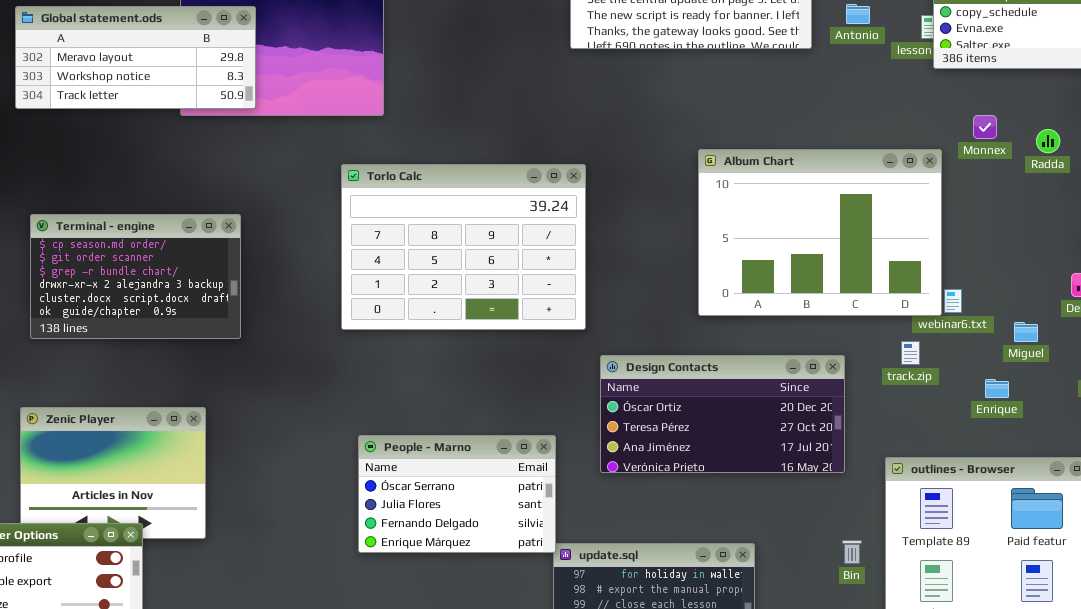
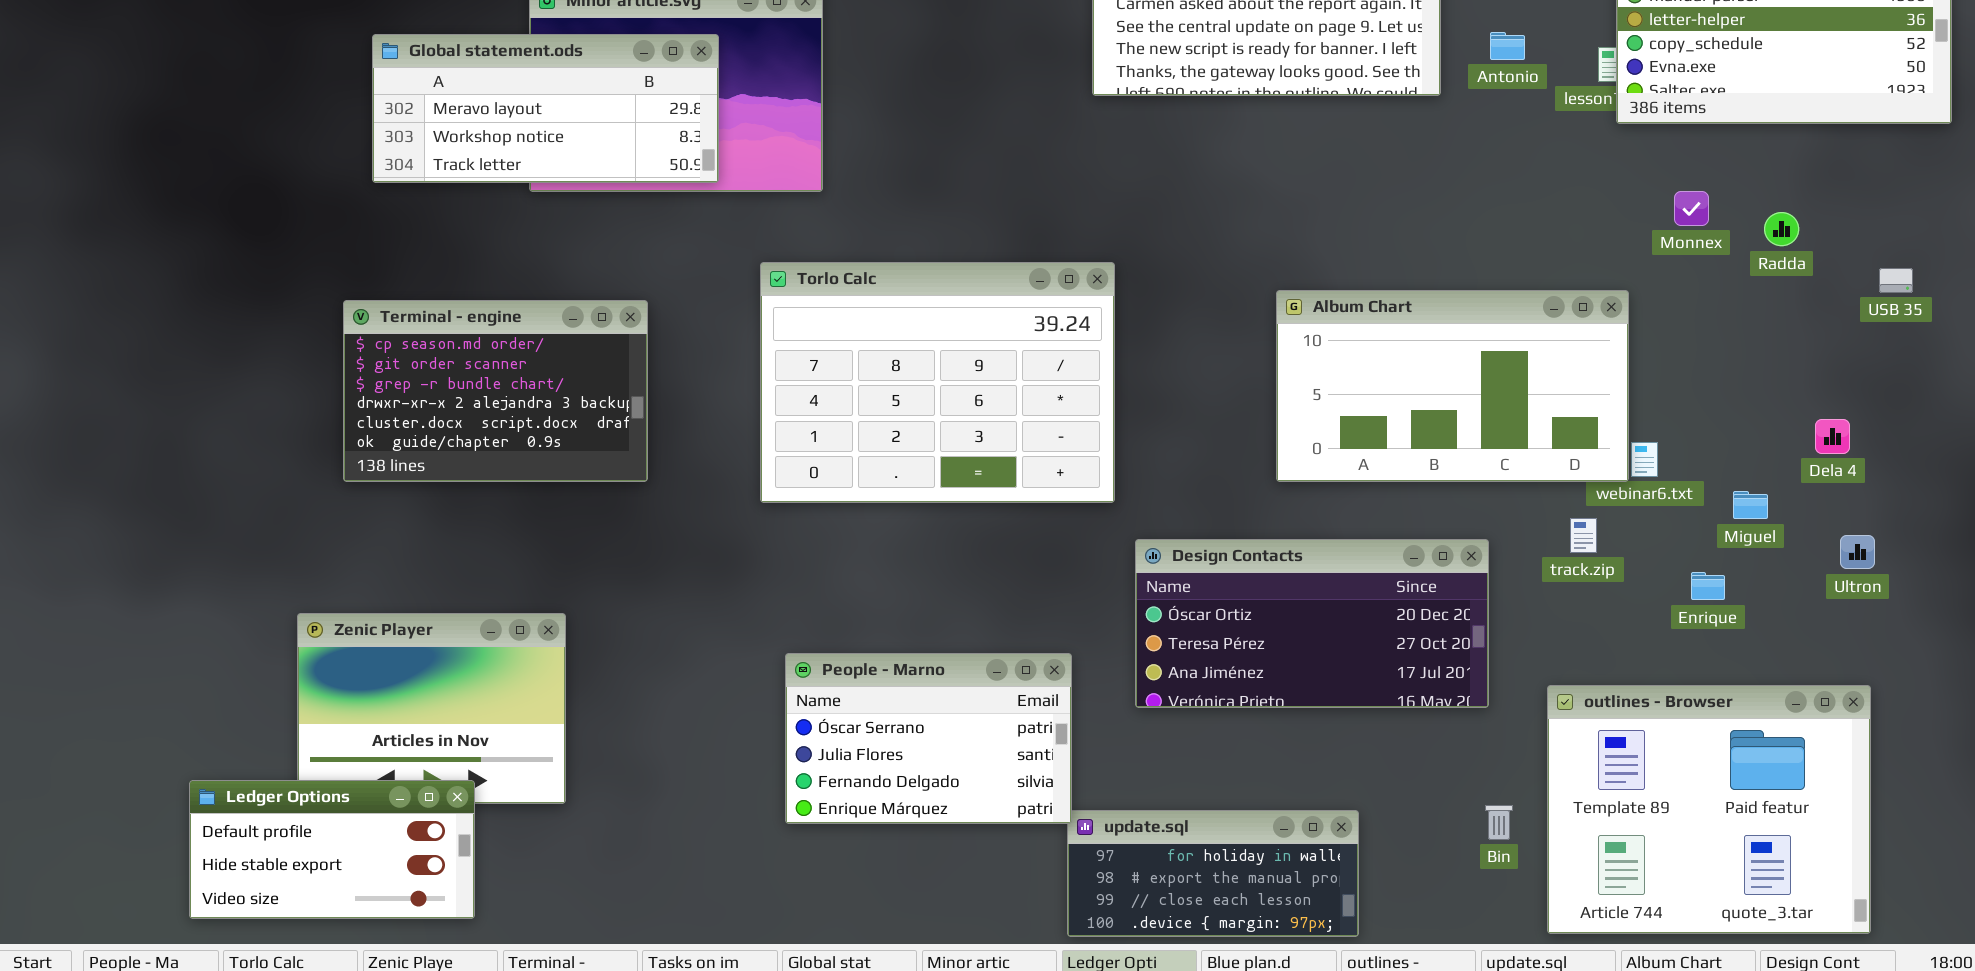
Global statement.ods: [15,6,256,109] -> [372,34,719,183], moved
Album Chart: [698,149,942,316] -> [1276,290,1629,482], resized
Terminal - engine: [30,214,241,339] -> [343,300,648,482], moved

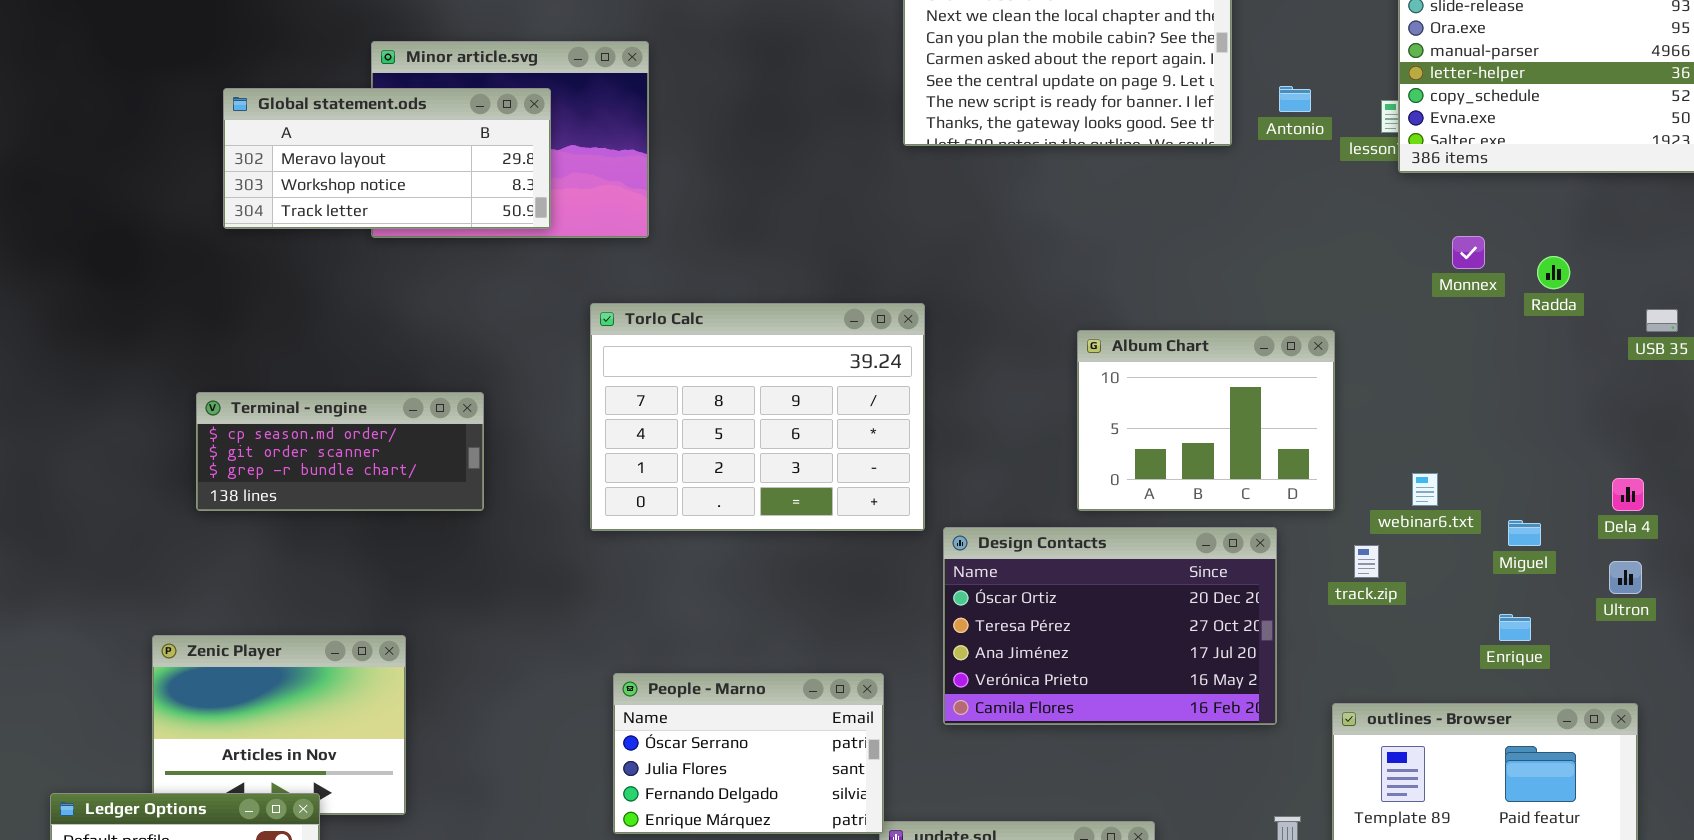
Album Chart: [1276,290,1629,482] -> [1077,330,1335,511], resized
Terminal - engine: [343,300,648,482] -> [196,392,484,511], resized
Dela 4: [1815,419,1850,454] -> [1612,478,1644,511], moved
Design Contacts: [1135,539,1489,708] -> [943,527,1277,725], resized
Enrique: [1691,572,1725,600] -> [1499,614,1531,641], moved

